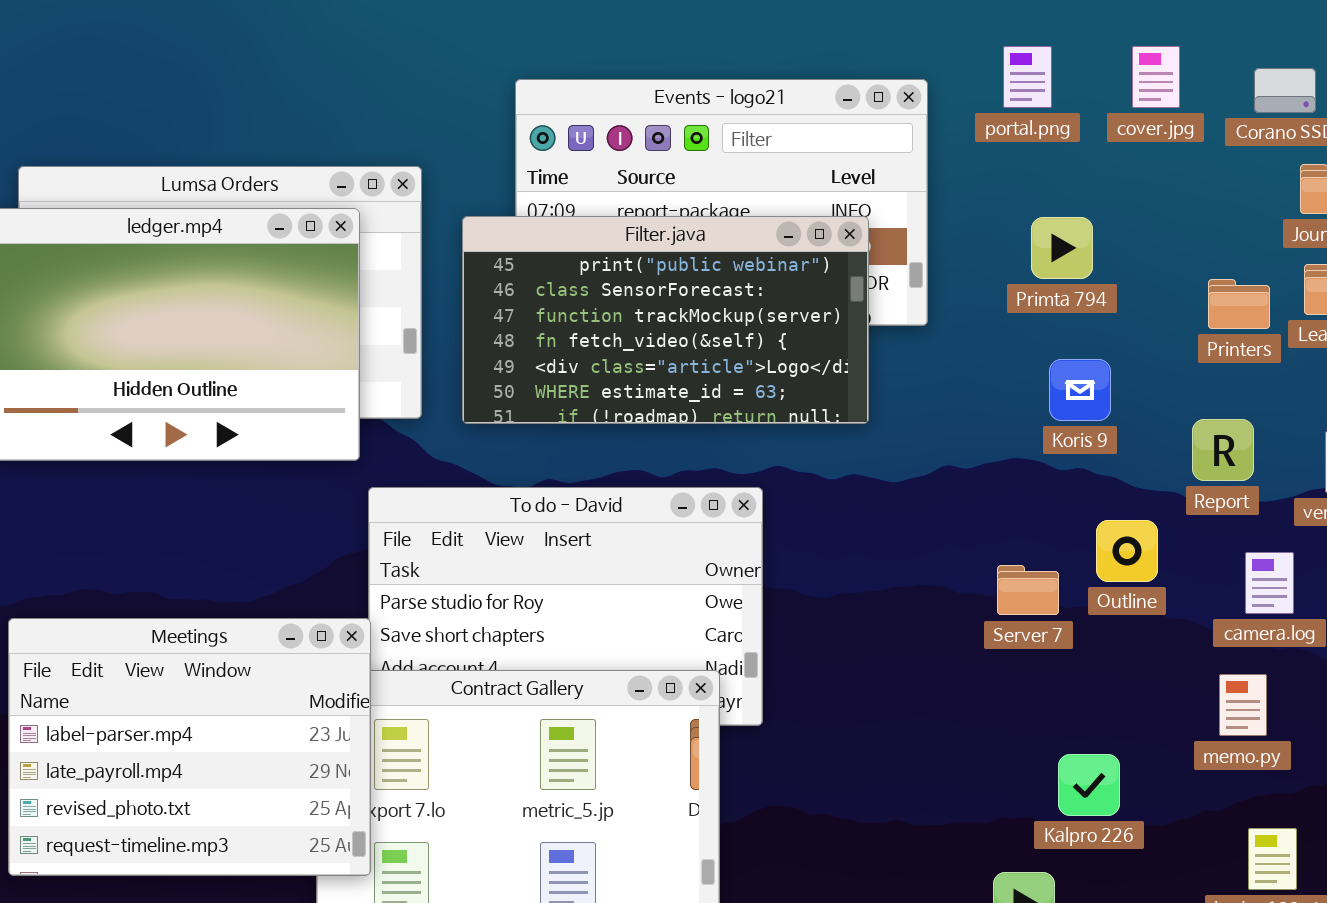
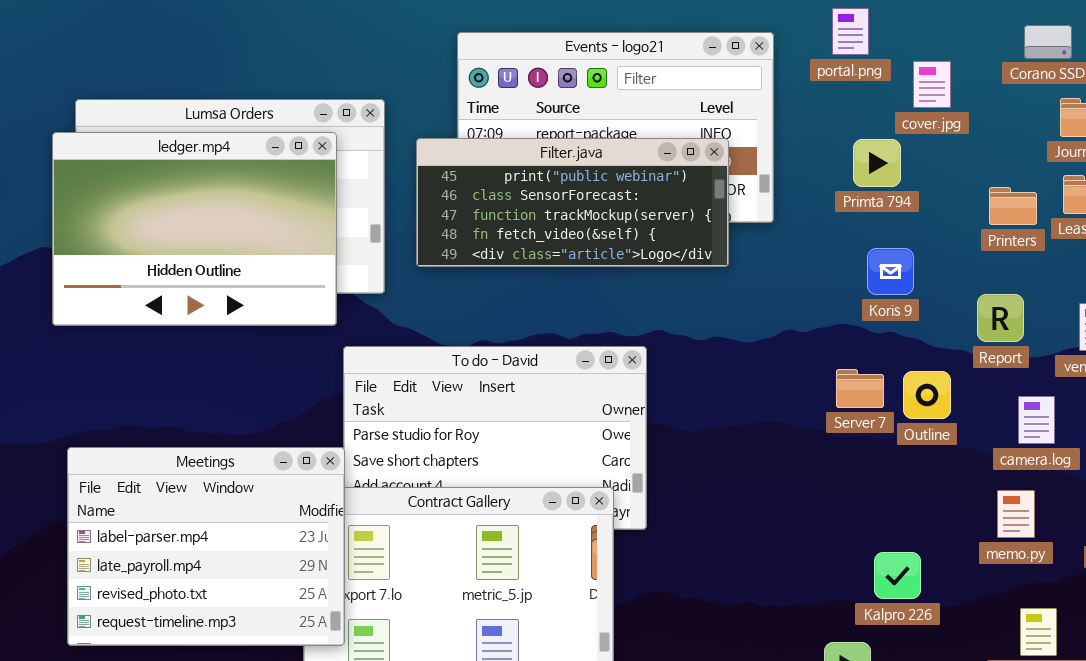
cover.jpg: [1132,46,1180,108] -> [913,61,951,108], moved
Filter.java: [462,216,869,424] -> [416,138,729,267], resized
Server 7: [997,565,1059,615] -> [836,369,884,408], moved

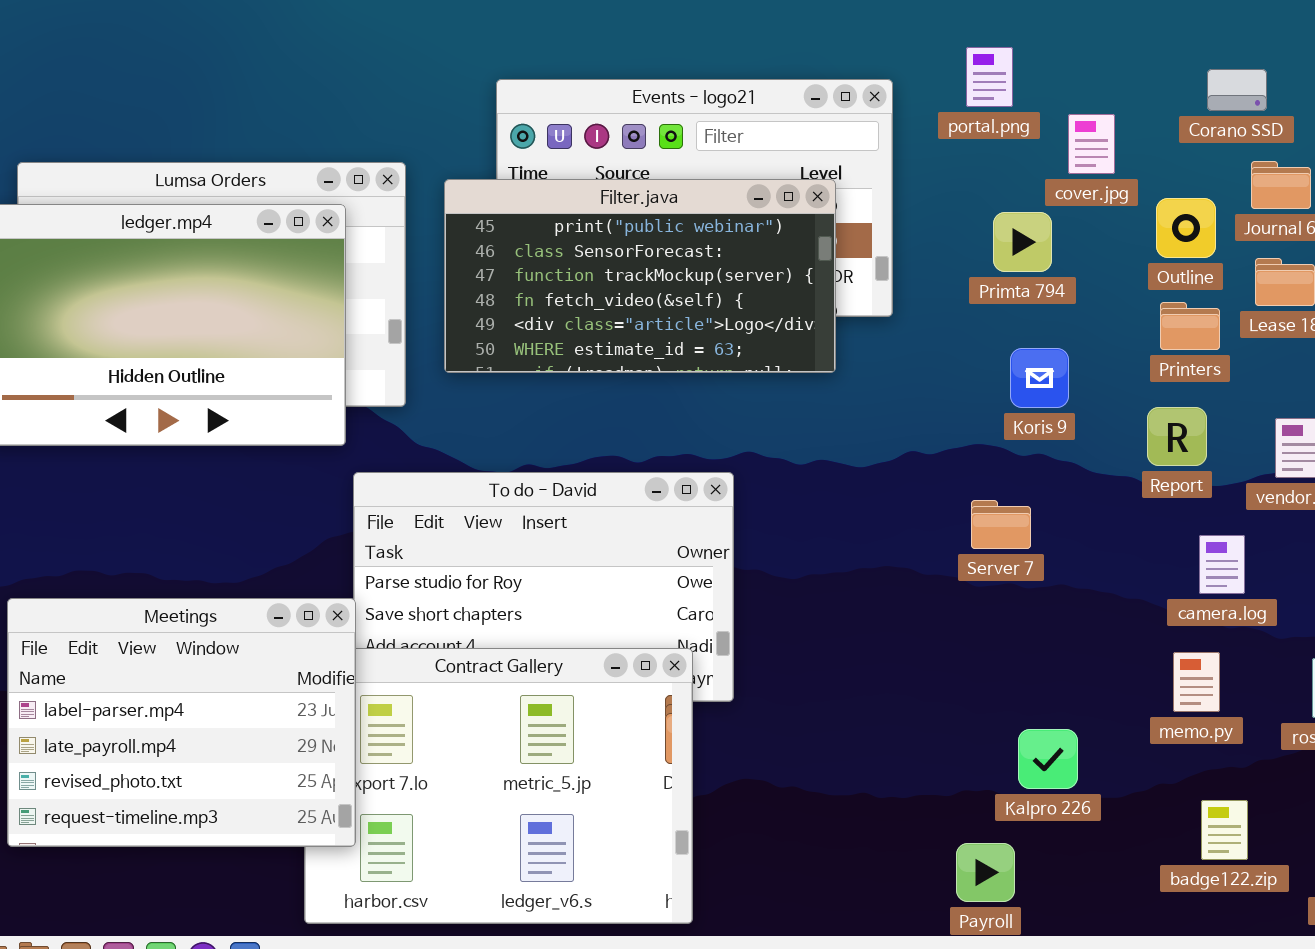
Filter.java: [416,138,729,267] -> [444,179,836,373], resized
Printers: [989,187,1037,225] -> [1160,302,1220,350], moved
Outline: [903,371,951,419] -> [1156,198,1216,258], moved

